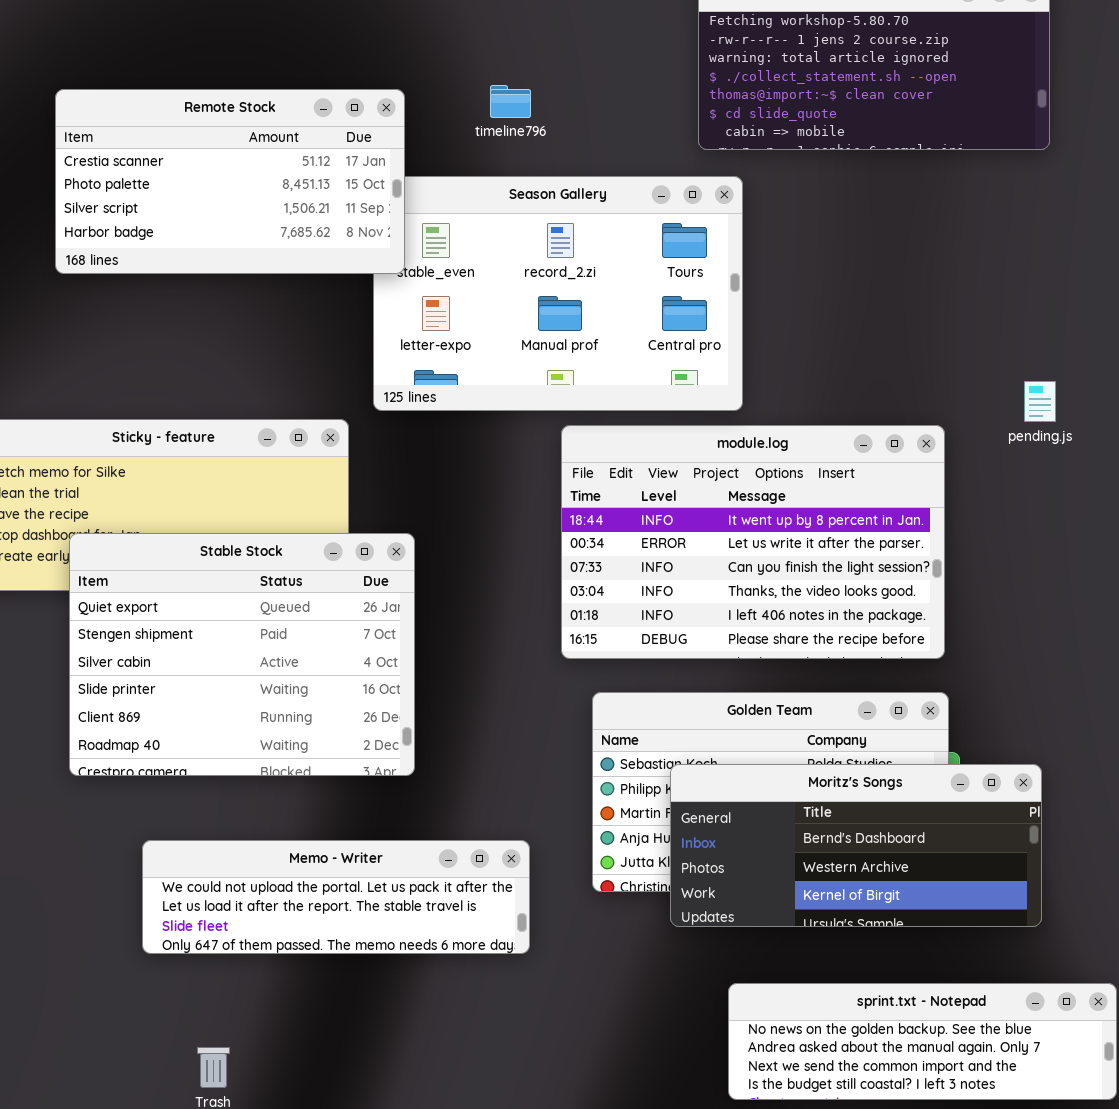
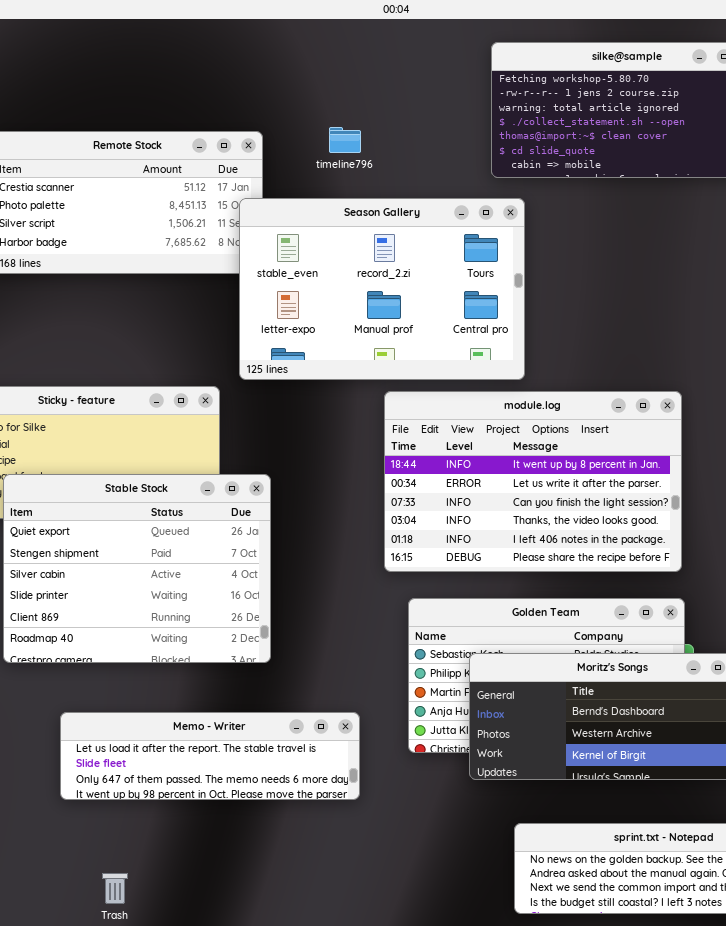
Season Gallery: [373,176,743,411] -> [239,198,525,380], raised
Memo - Writer: [142,840,530,954] -> [60,712,360,800], scrolled down 1 row

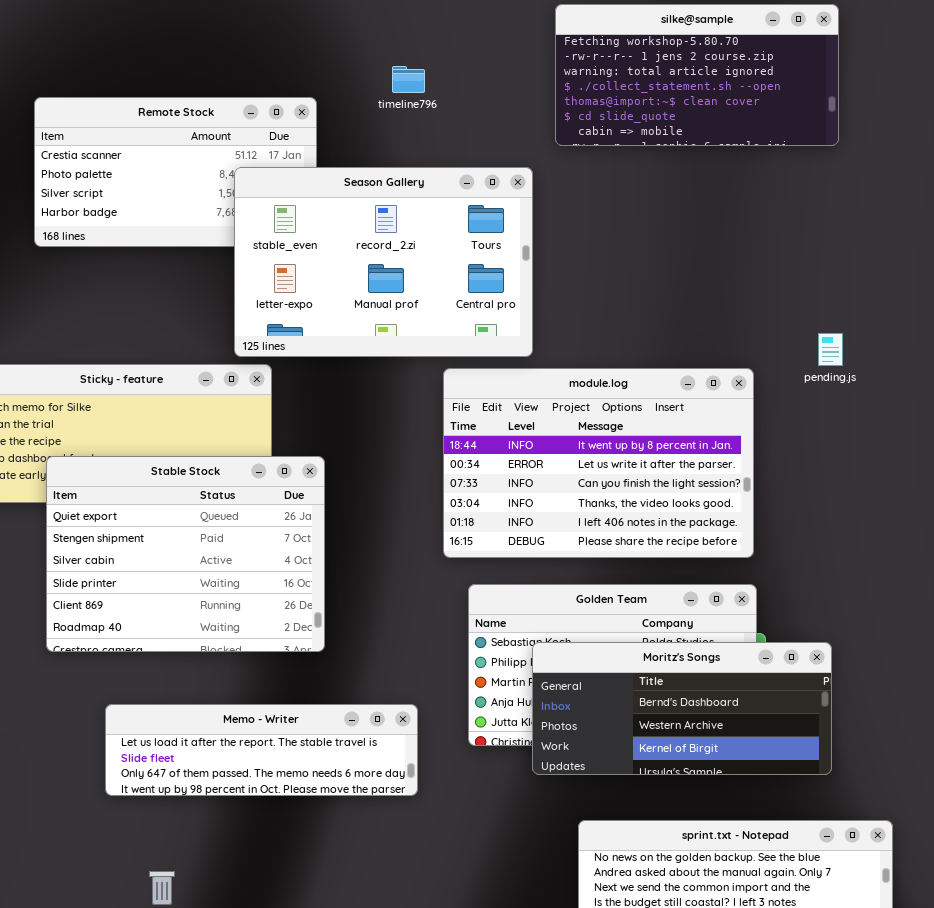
timeline796: [329,127,361,153] -> [392,66,425,93], moved
Season Gallery: [239,198,525,380] -> [234,167,533,357], moved

